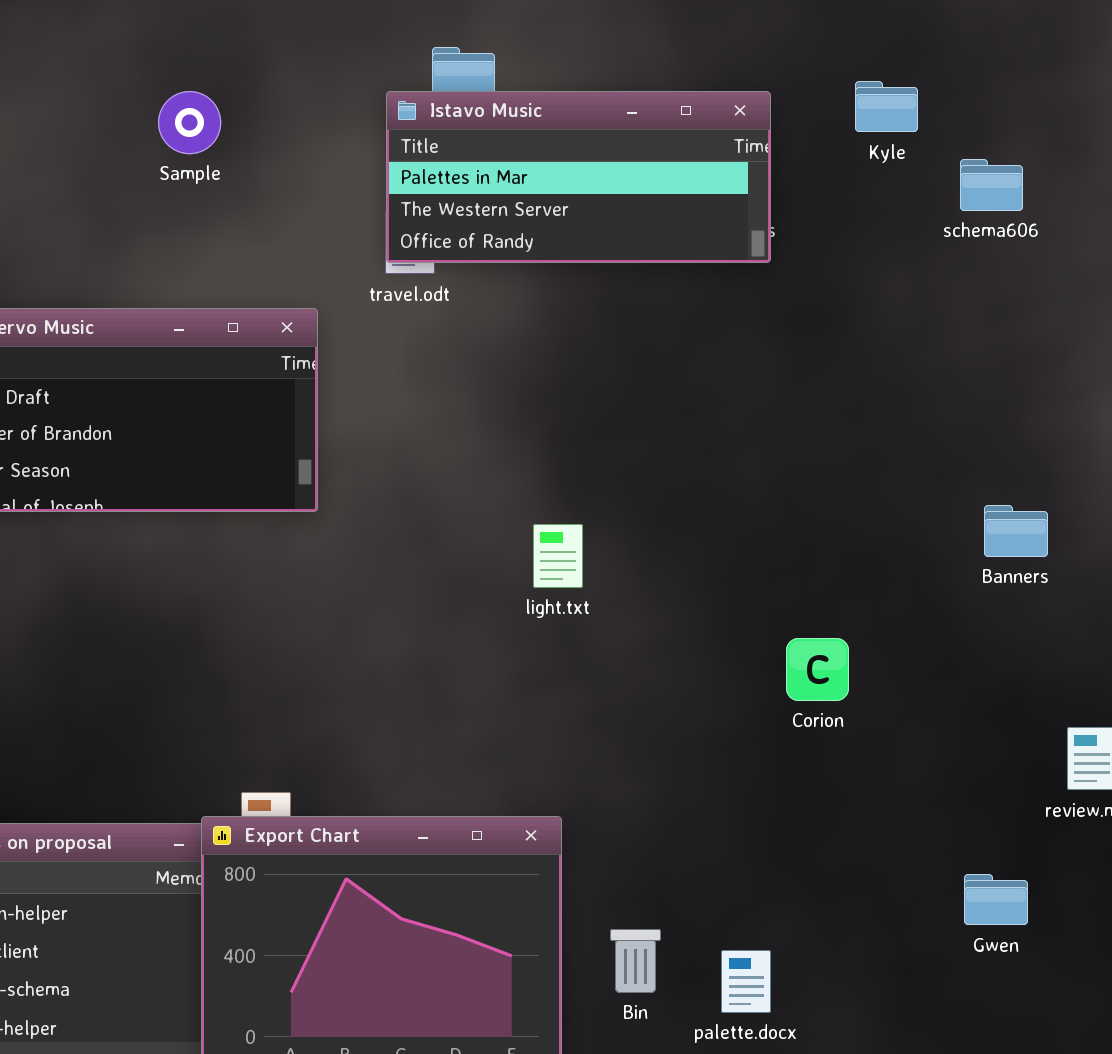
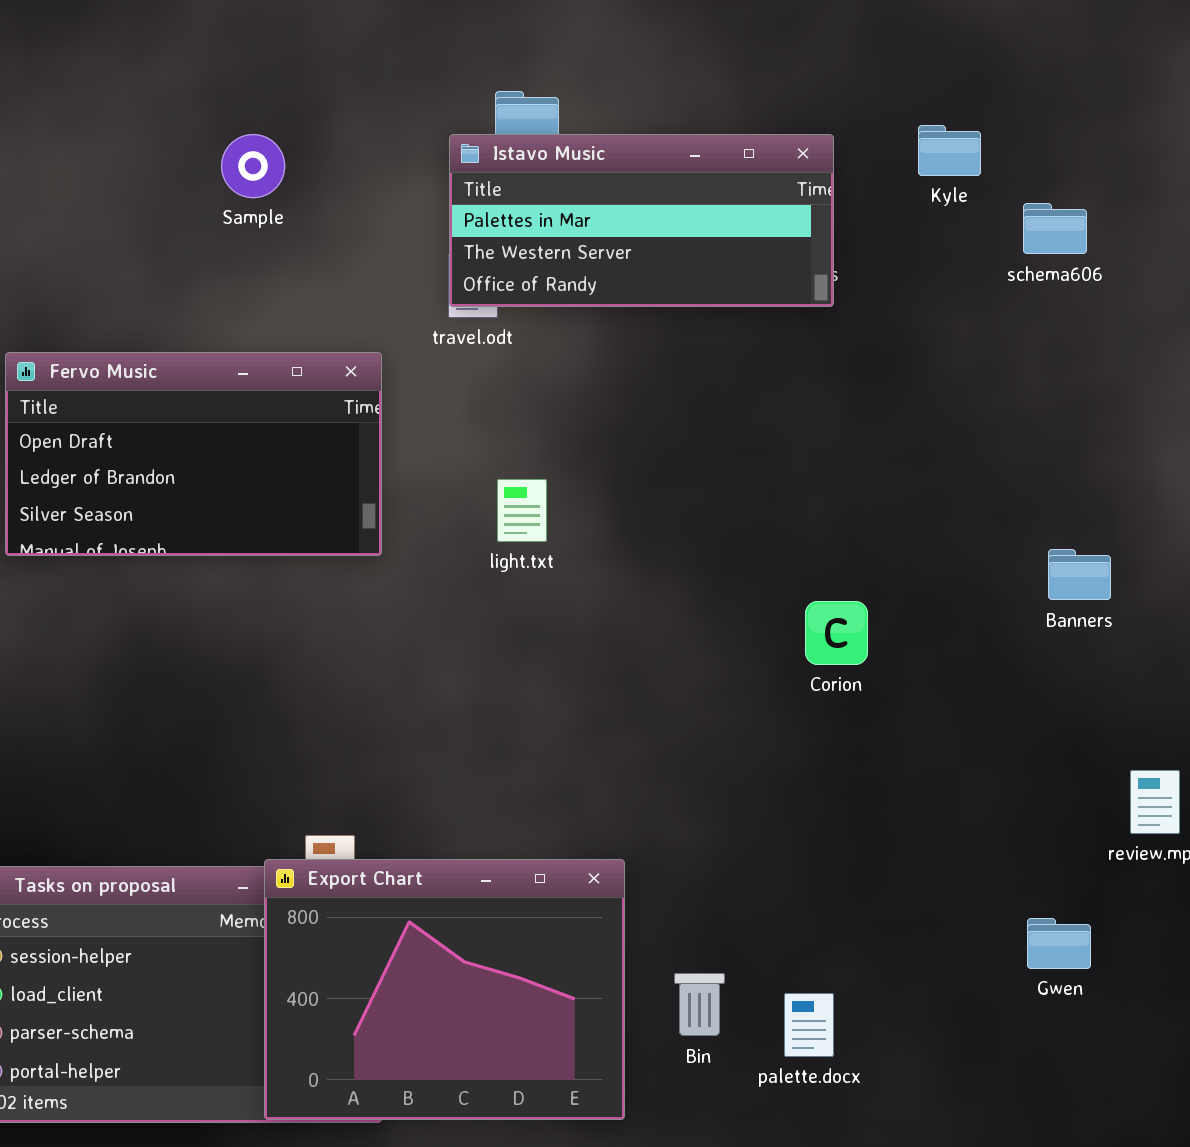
light.txt: [533,524,583,588] -> [497,479,547,542], moved
Corion: [786,638,849,701] -> [805,601,868,665], moved

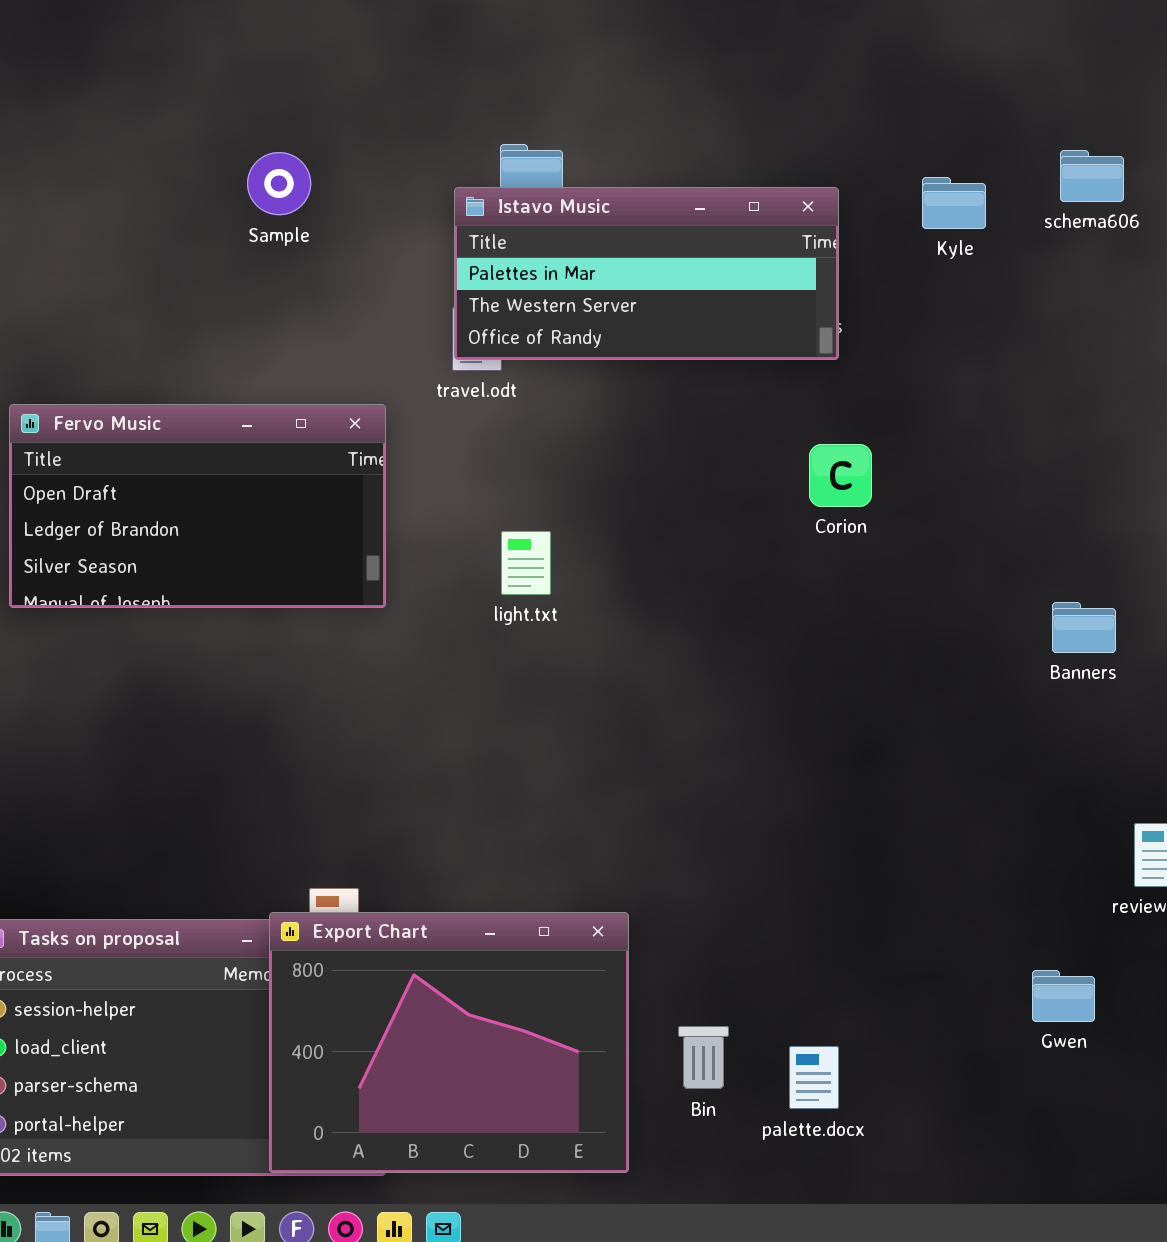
Sample: [221,134,285,198] -> [247,152,311,215], moved
schema606: [1023,203,1087,254] -> [1060,150,1124,202], moved
Corion: [805,601,868,665] -> [809,444,872,507], moved

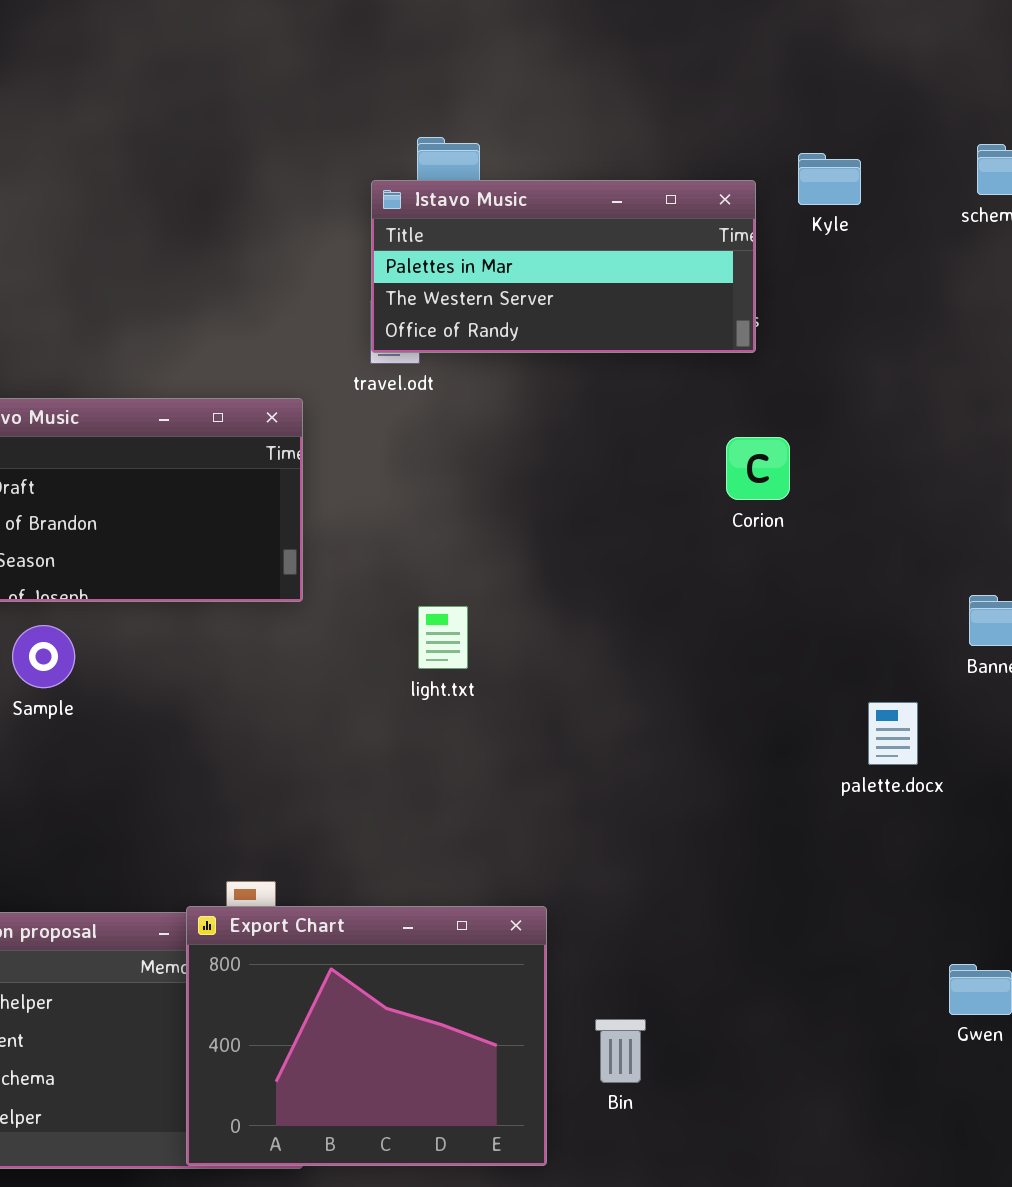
Sample: [247,152,311,215] -> [12,625,75,688], moved
Kyle: [922,177,986,229] -> [798,153,861,205], moved
light.txt: [501,531,551,595] -> [418,606,468,669], moved
palette.docx: [789,1046,839,1109] -> [868,702,918,765], moved

